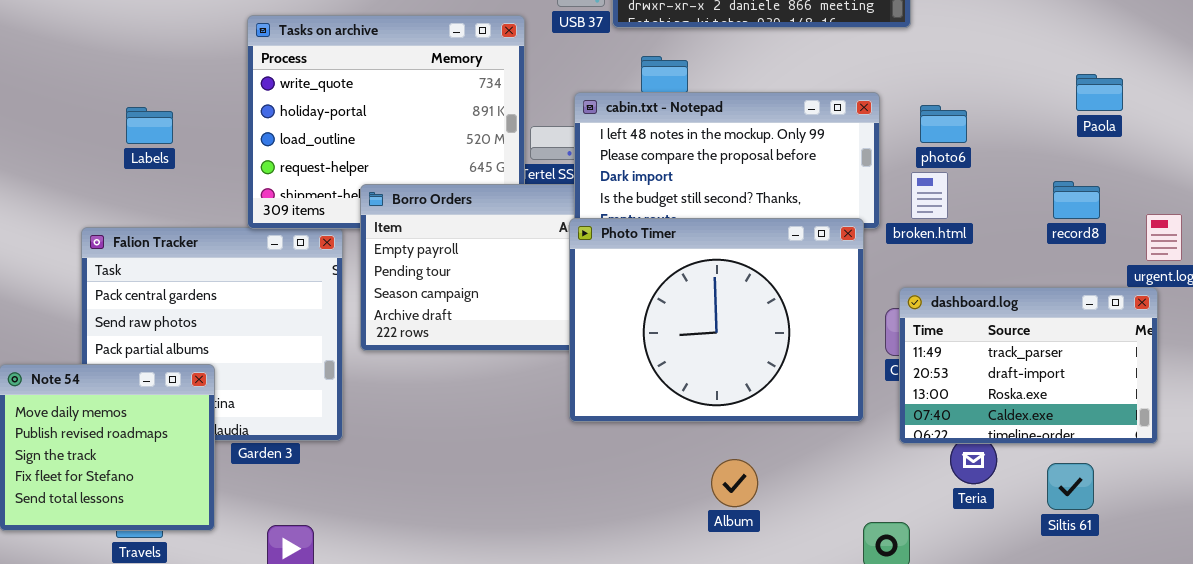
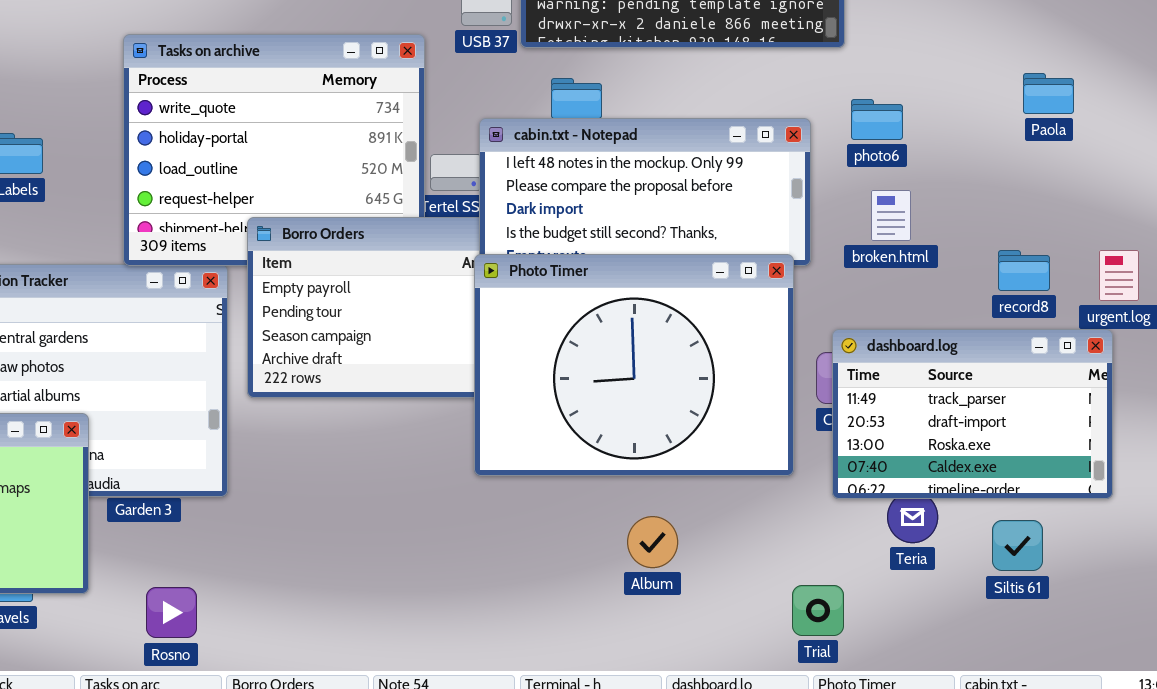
Paola: [1076,74,1123,111] -> [1023,73,1074,114], moved
photo6: [920,105,967,143] -> [851,99,903,140], moved
broken.html: [911,172,948,219] -> [871,190,911,241], moved
record8: [1053,181,1100,219] -> [998,250,1050,291], moved

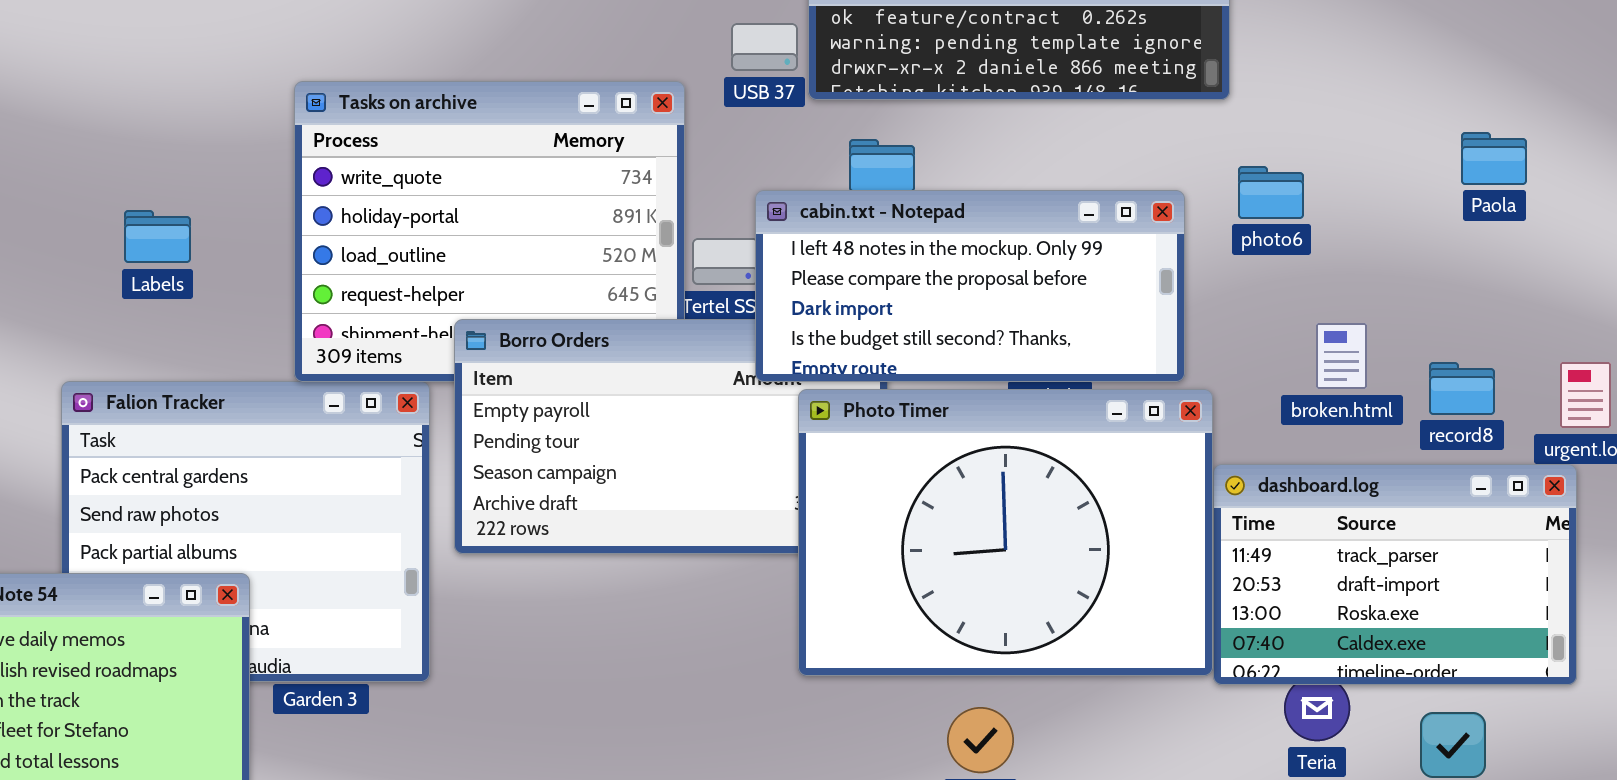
broken.html: [871,190,911,241] -> [1316,323,1367,389], moved
Photo Timer: [474,254,794,476] -> [798,389,1213,676], moved

